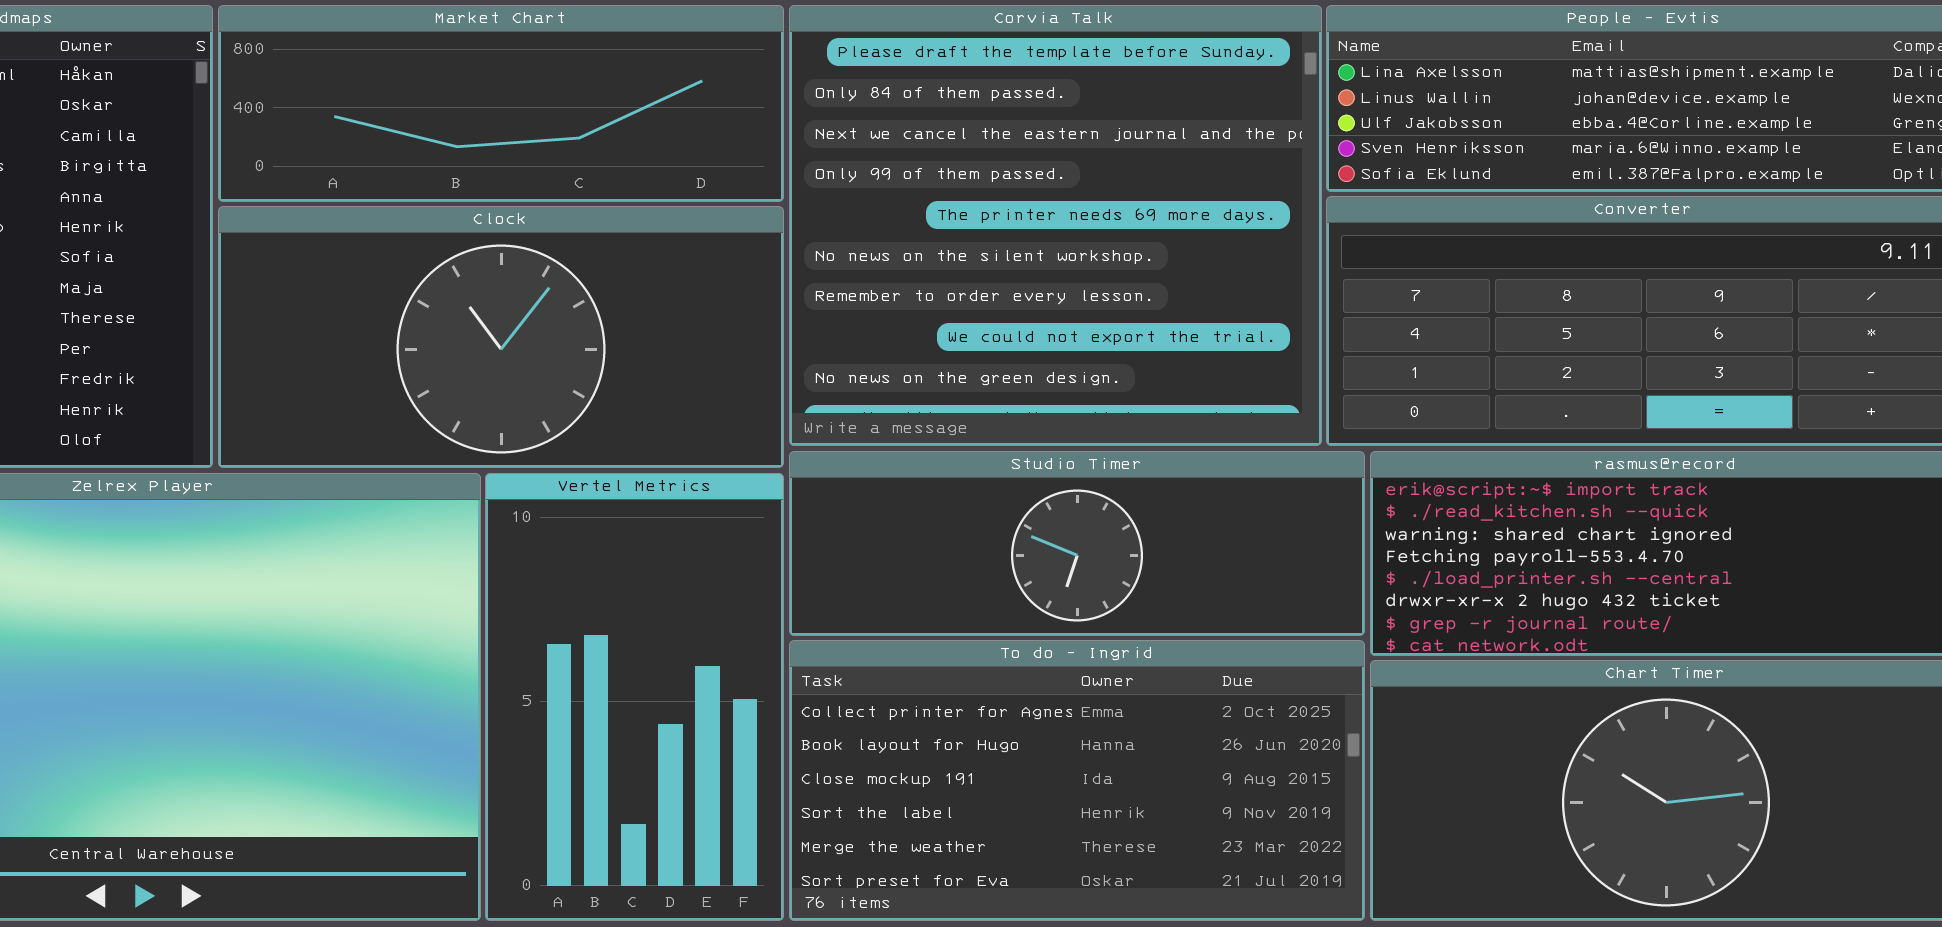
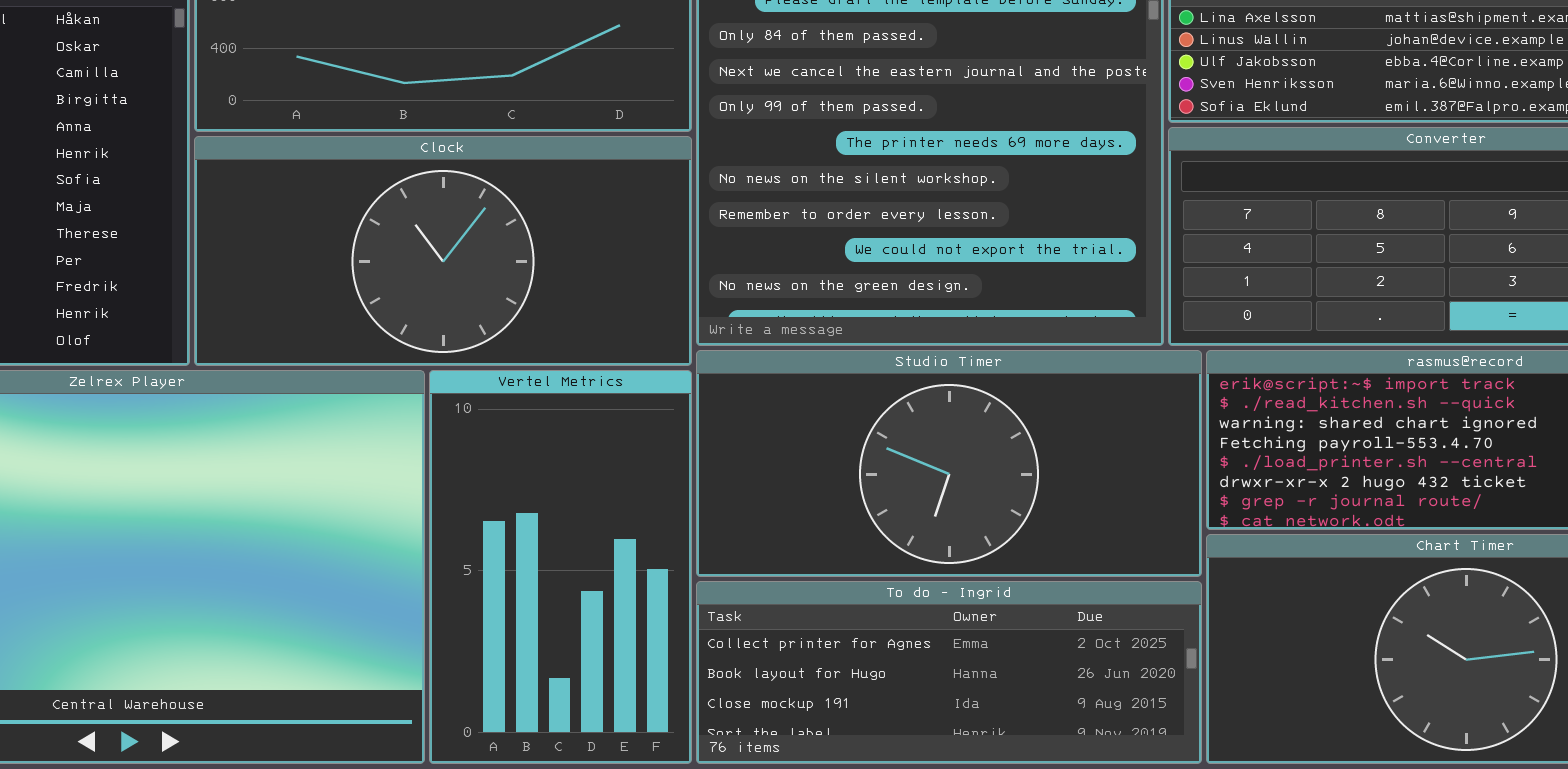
Studio Timer: [789,451,1365,636] -> [696,350,1202,577], resized
To do - Ingrid: [789,640,1365,921] -> [696,581,1202,764], resized

